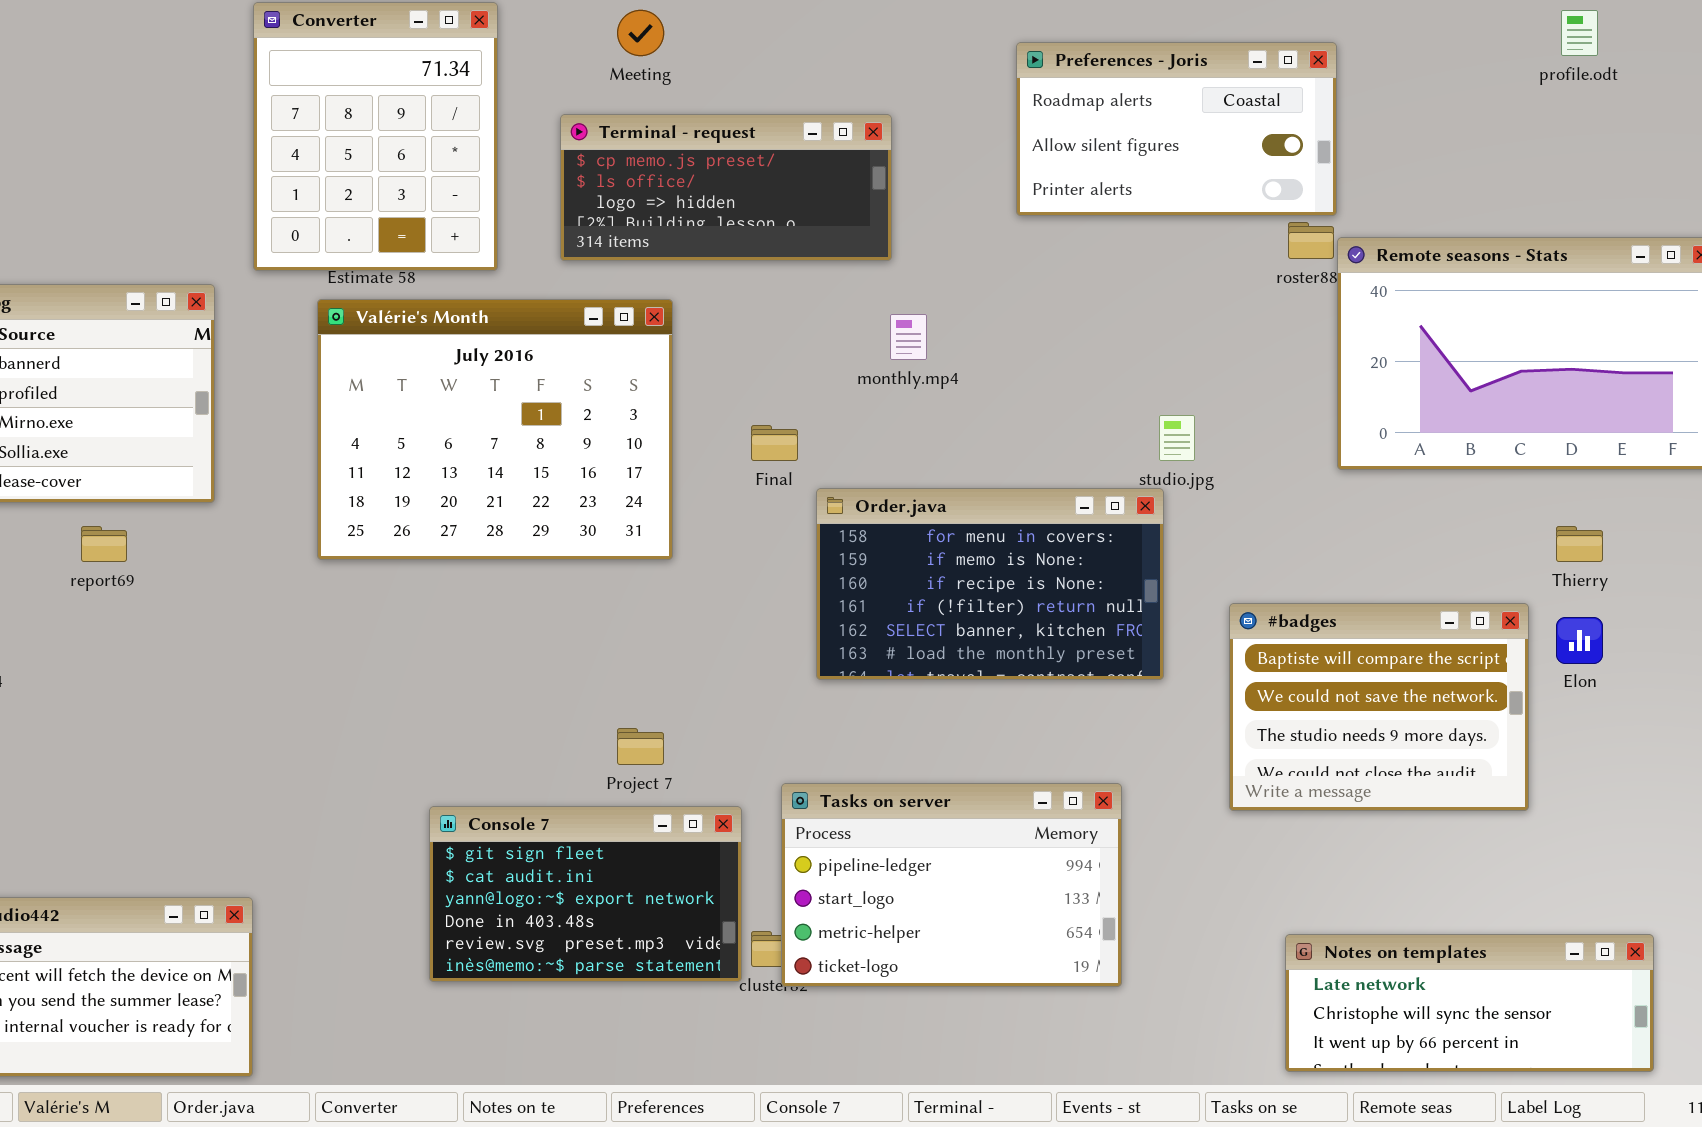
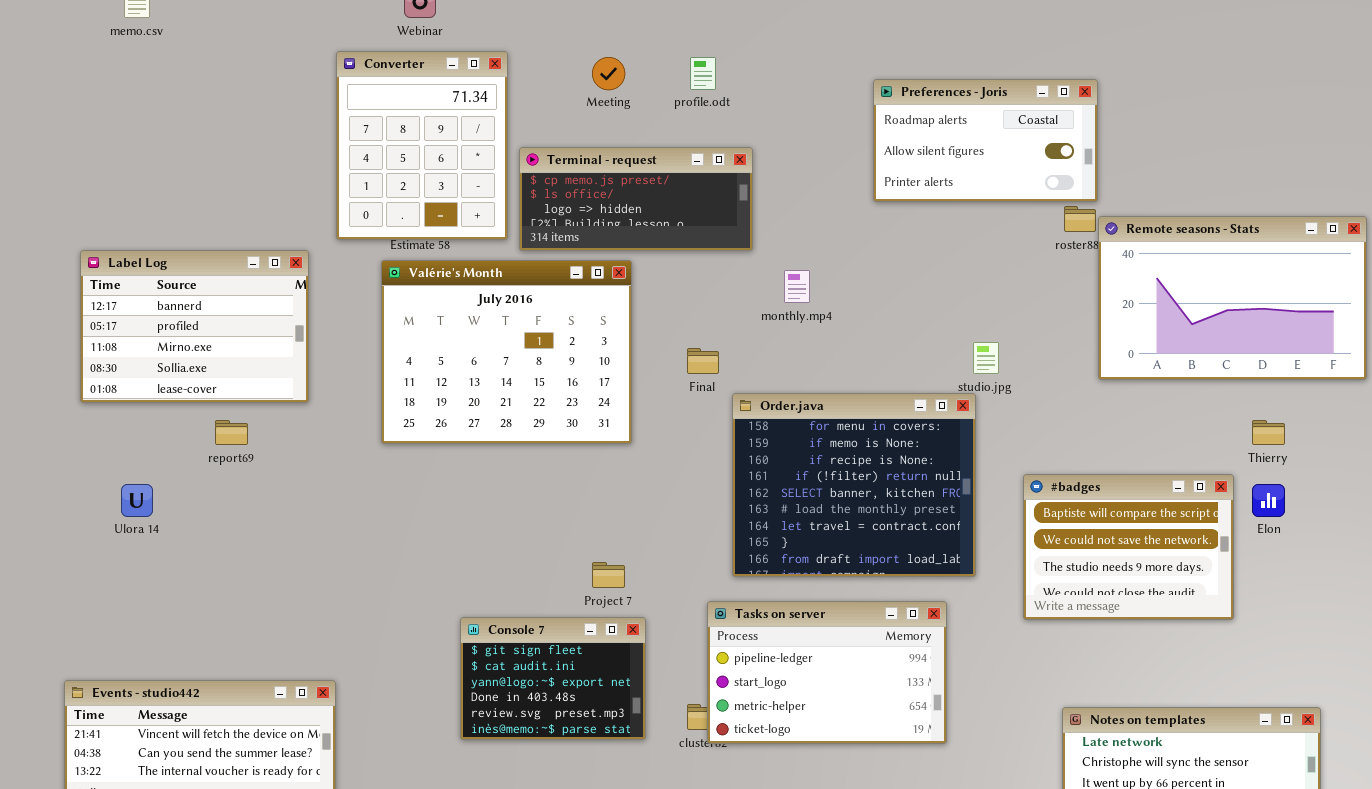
profile.odt: [1561,10,1598,56] -> [690,57,716,90], moved
Terminal - request: [560,114,892,261] -> [519,147,753,251], moved
Order.java: [816,488,1164,680] -> [732,393,976,577], resized
Console 7: [429,806,742,982] -> [460,617,646,740], resized

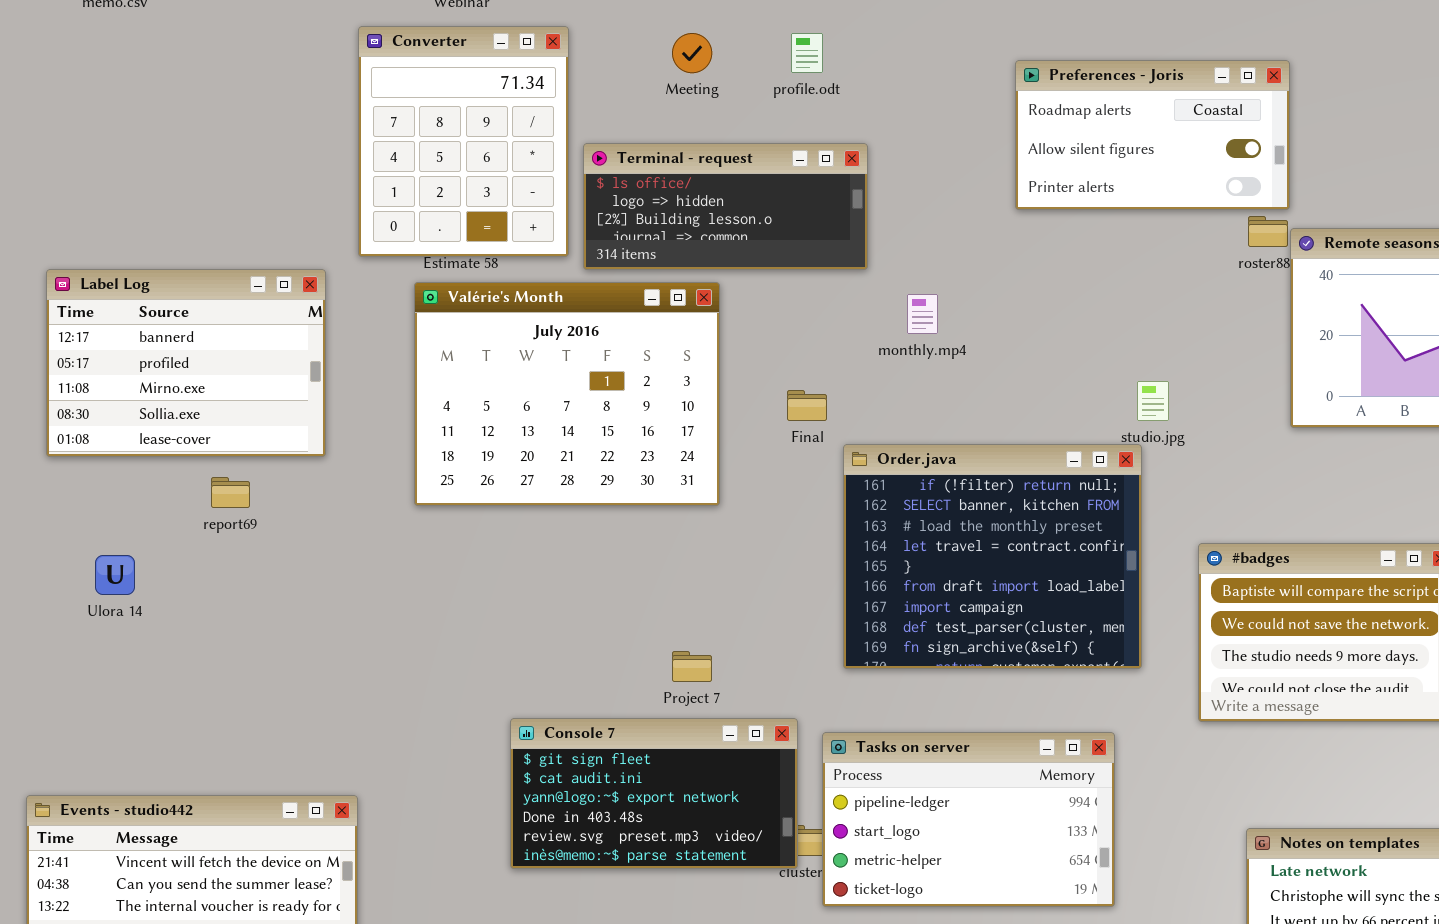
Terminal - request: [519,147,753,251] -> [583,143,868,270], scrolled down 1 row
Order.java: [732,393,976,577] -> [843,444,1142,669], scrolled down 3 rows
Tasks on server: [707,601,947,744] -> [822,732,1115,907], moved
Console 7: [460,617,646,740] -> [510,718,798,869], resized

